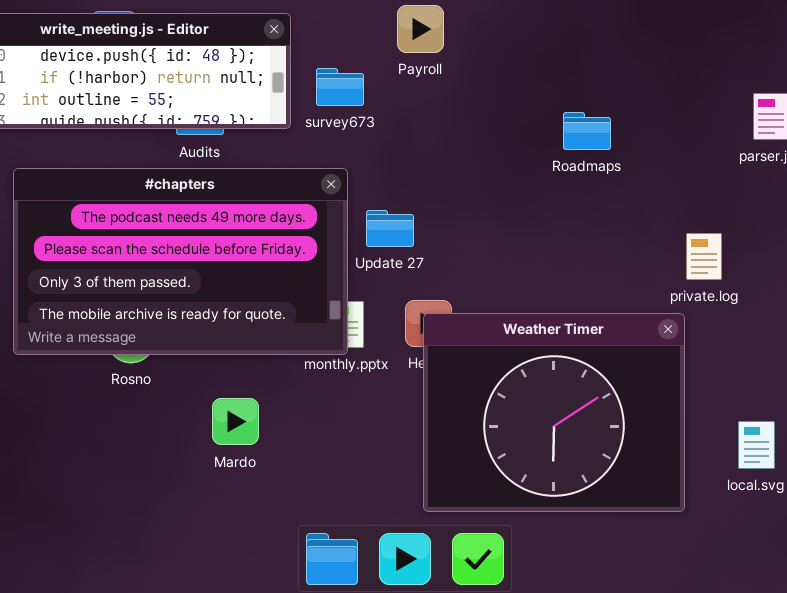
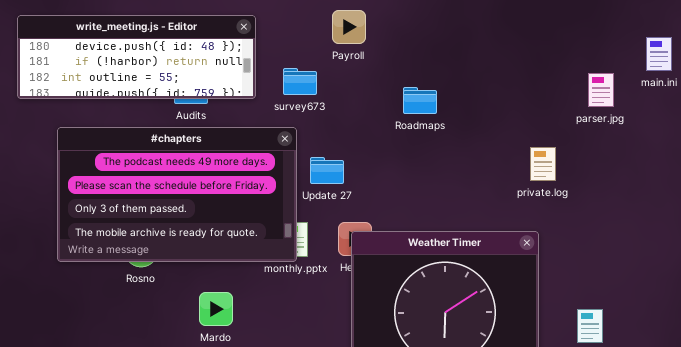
survey673: [316,68,364,106] -> [283,68,317,95], moved
Roadmaps: [563,112,611,150] -> [403,87,437,114], moved
private.log: [686,233,722,280] -> [530,147,556,181], moved

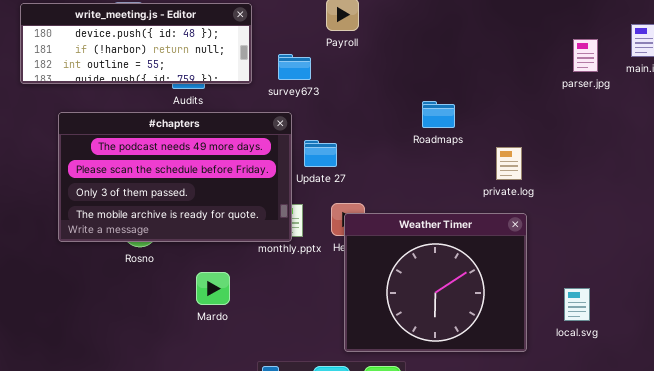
parser.jpg: [588,73,614,107] -> [573,39,598,72], moved
Roadmaps: [403,87,437,114] -> [422,101,455,128], moved
private.log: [530,147,556,181] -> [496,147,522,180], moved

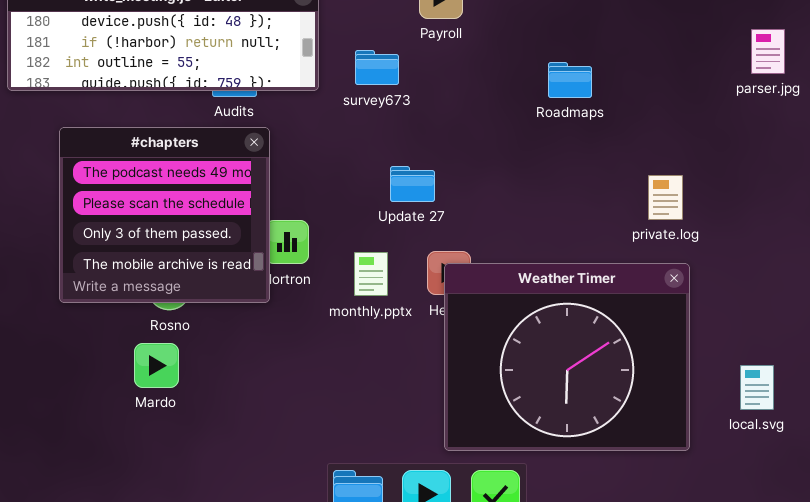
Roadmaps: [422,101,455,128] -> [548,62,592,98], moved
#chapters: [58,112,292,242] -> [59,127,270,303], resized
Mardo: [196,272,230,305] -> [134,343,179,388], moved

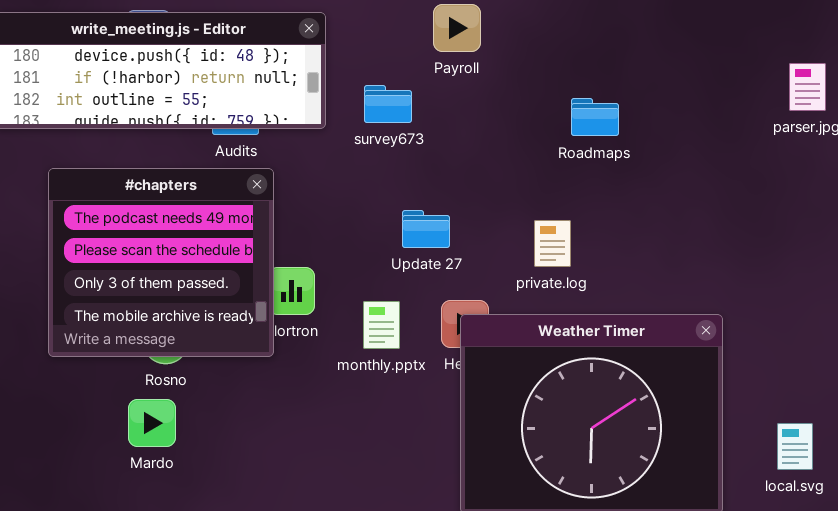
private.log: [648,175,683,220] -> [534,220,571,267], moved

